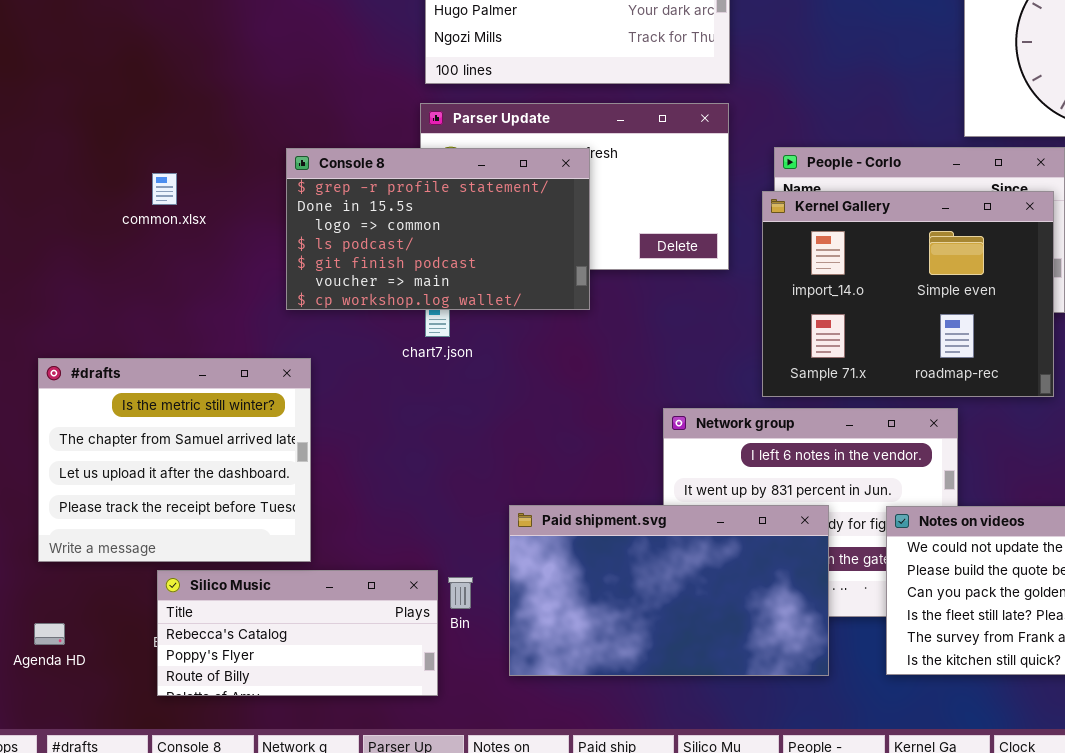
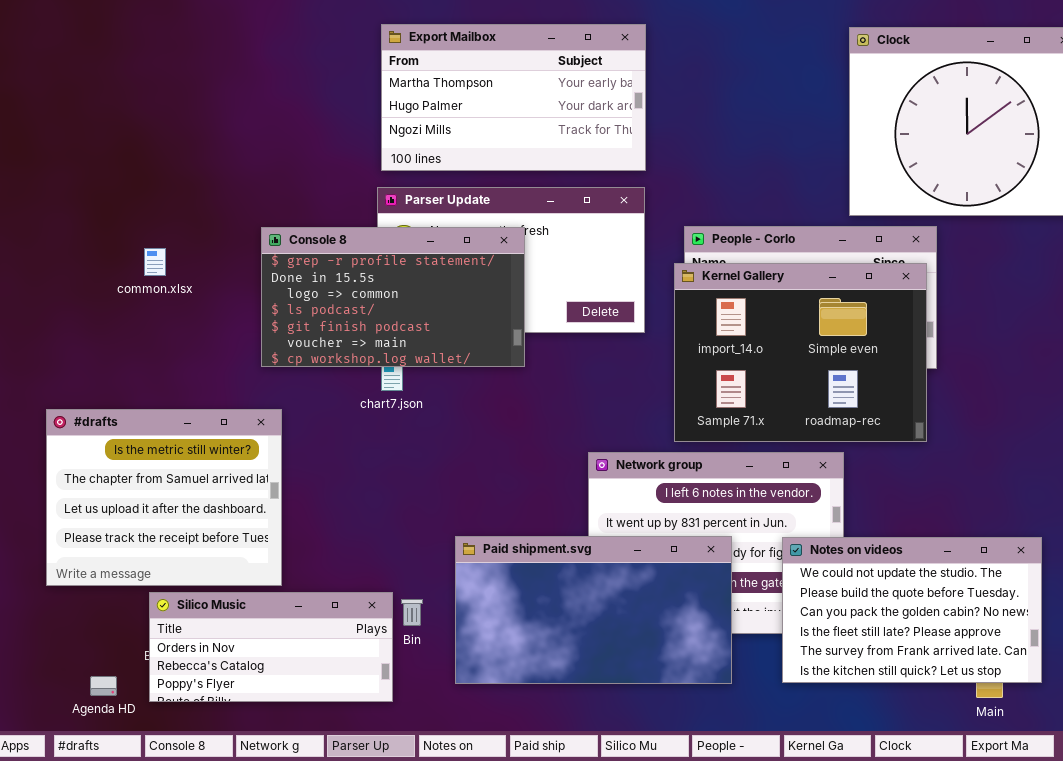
Silico Music: [157,570,438,696] -> [149,592,393,702], scrolled up 1 row
Agenda HD: [34,623,65,645] -> [90,676,117,696], moved

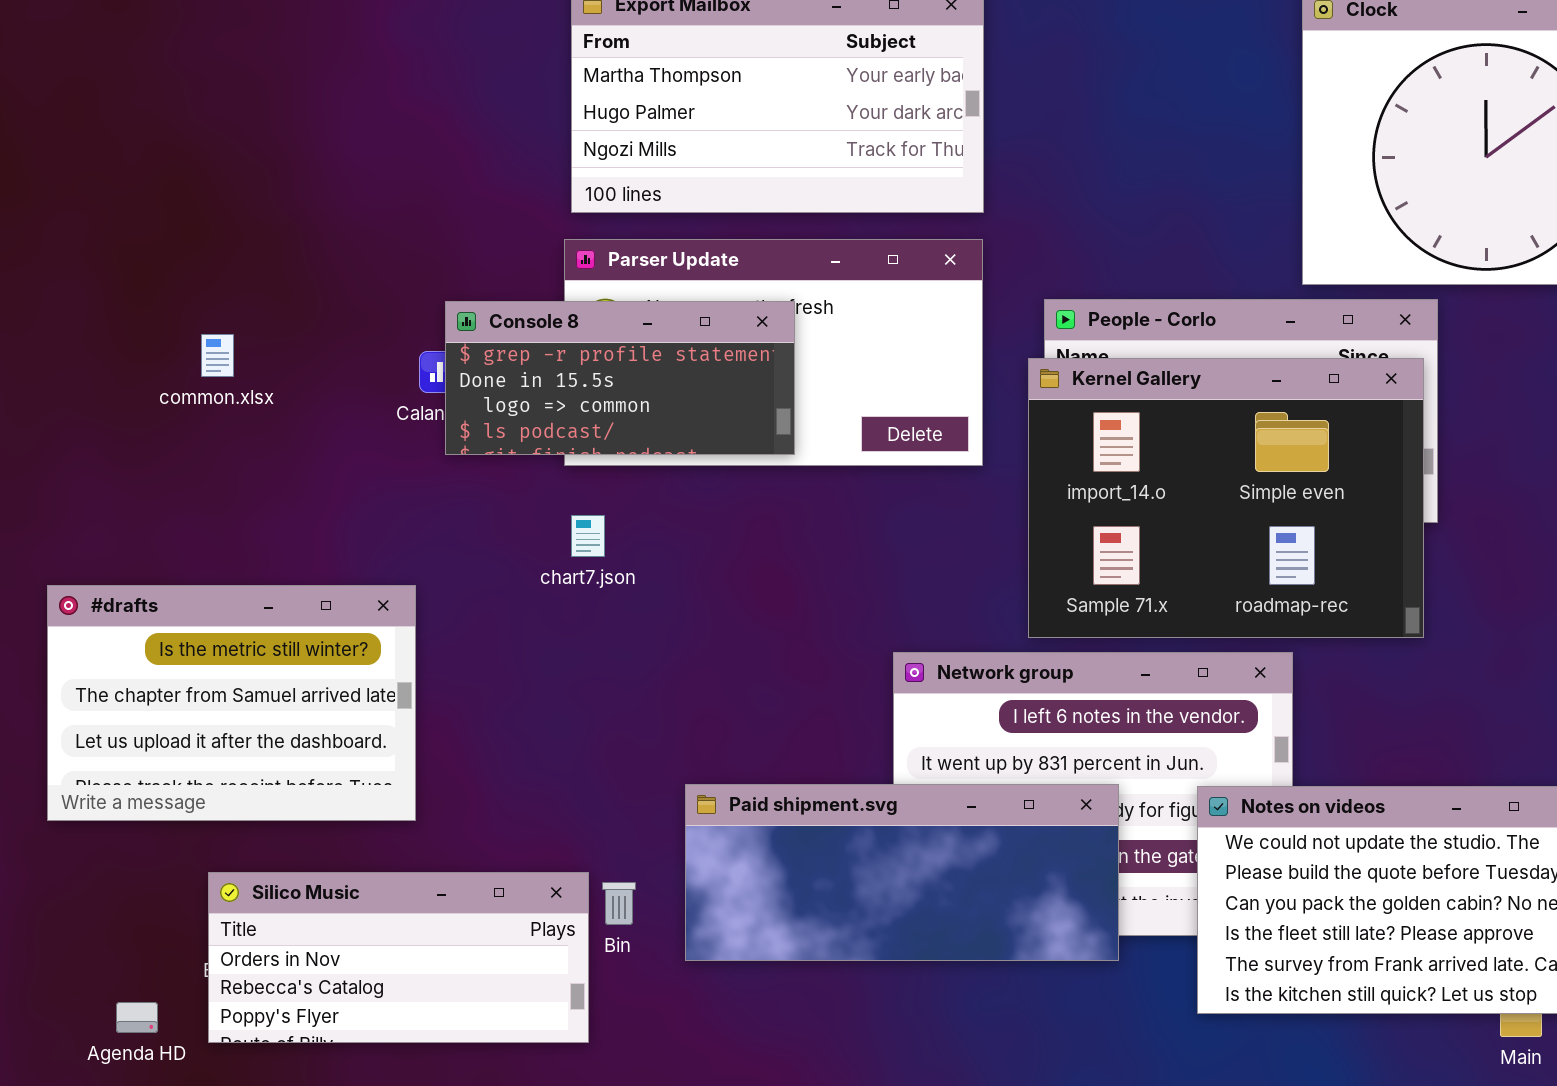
Console 8: [261,227,525,367] -> [445,301,795,455], resized
#drafts: [46,409,282,586] -> [47,585,416,821], resized
Paid shipment.svg: [455,536,732,684] -> [685,784,1119,961], resized

